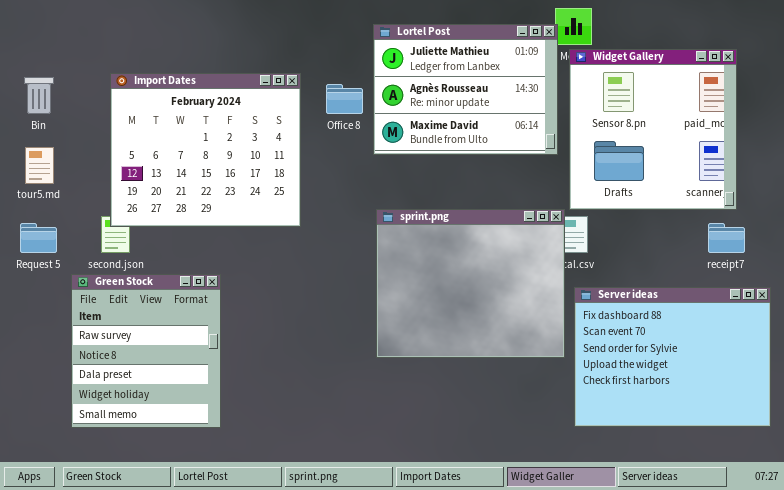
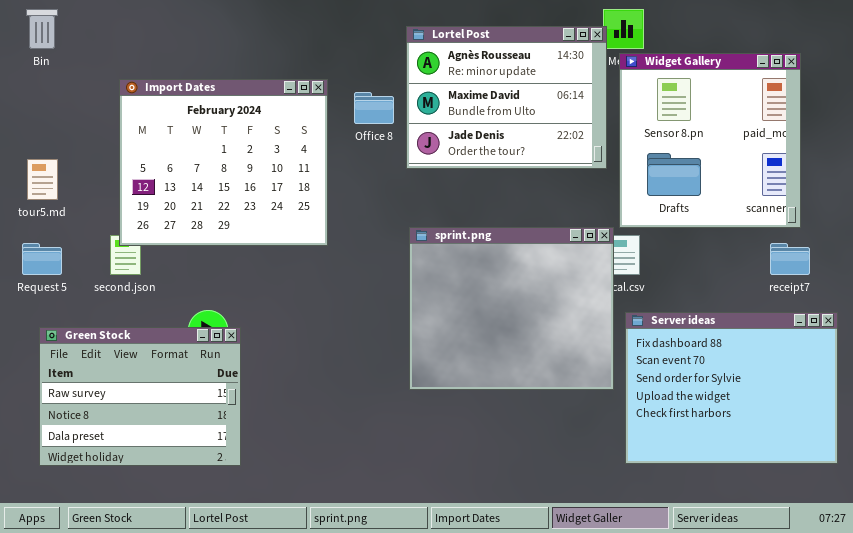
Lortel Post: [373,24,558,155] -> [406,26,607,169], scrolled down 1 row
Bin: [24,77,54,114] -> [26,9,58,49], moved
Green Stock: [71,274,221,428] -> [39,327,241,466], resized

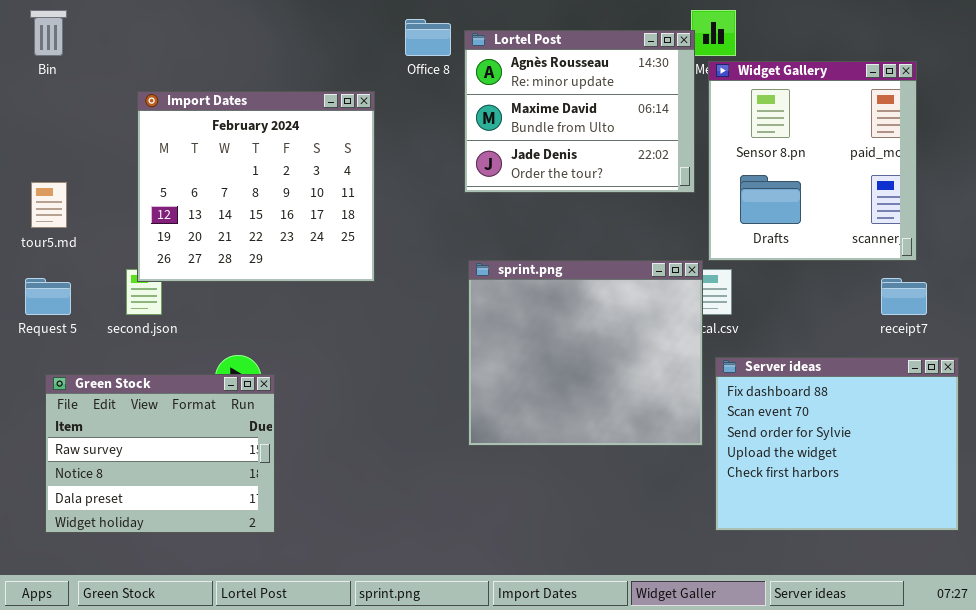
Office 8: [354,92,394,124] -> [405,19,451,56], moved

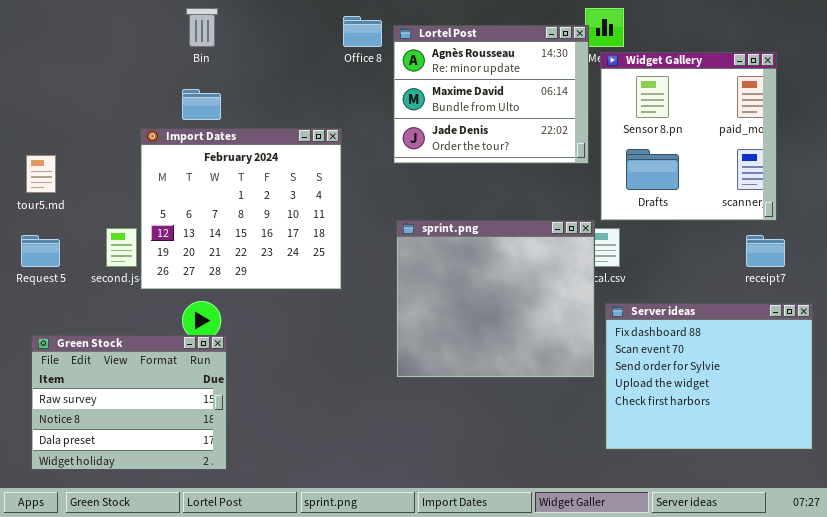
Bin: [30,10,67,56] -> [186,8,218,47], moved
Import Dates: [137,91,375,282] -> [140,128,342,290], moved
Green Stock: [45,374,275,533] -> [31,335,227,470], moved

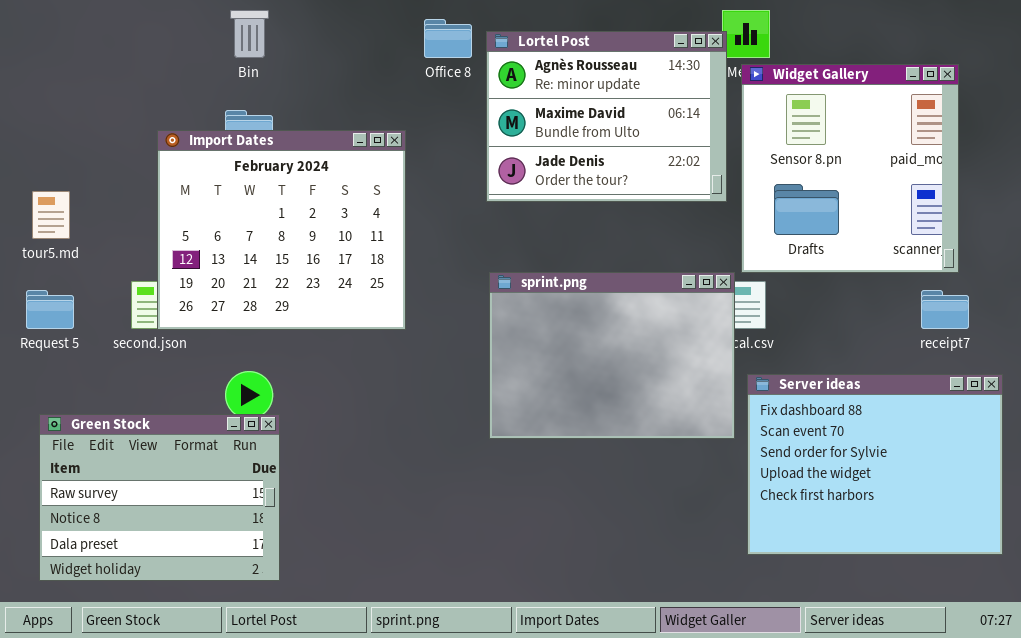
Import Dates: [140,128,342,290] -> [157,130,406,330], moved
sprint.png: [396,220,595,378] -> [489,272,735,439], resized

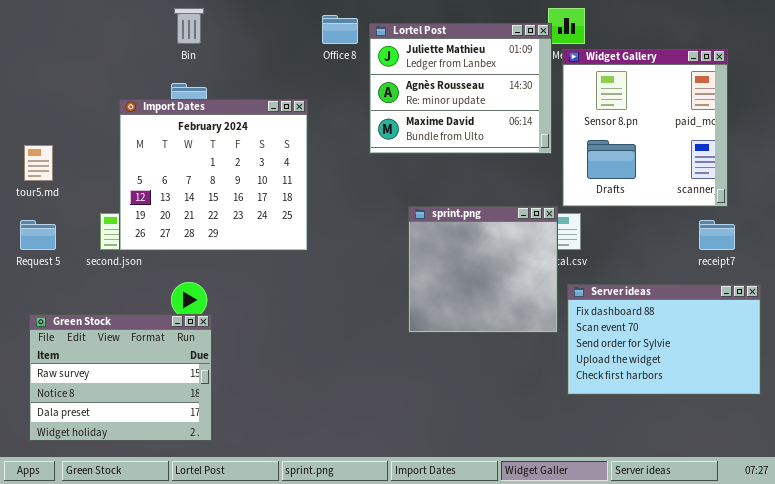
Lortel Post: [486,31,727,202] -> [369,23,552,154], scrolled up 1 row
sprint.png: [489,272,735,439] -> [408,206,558,333], resized
Server ideas: [747,374,1003,555] -> [567,284,761,395], resized

